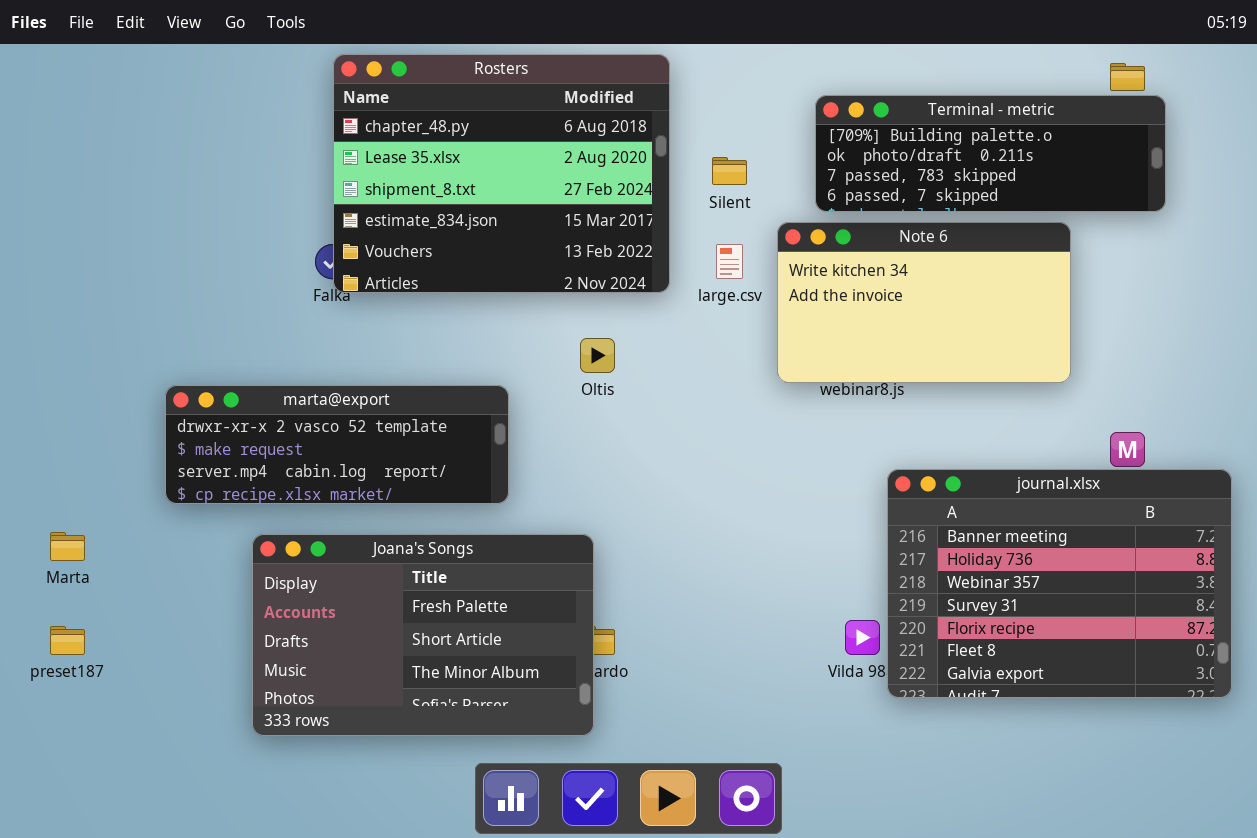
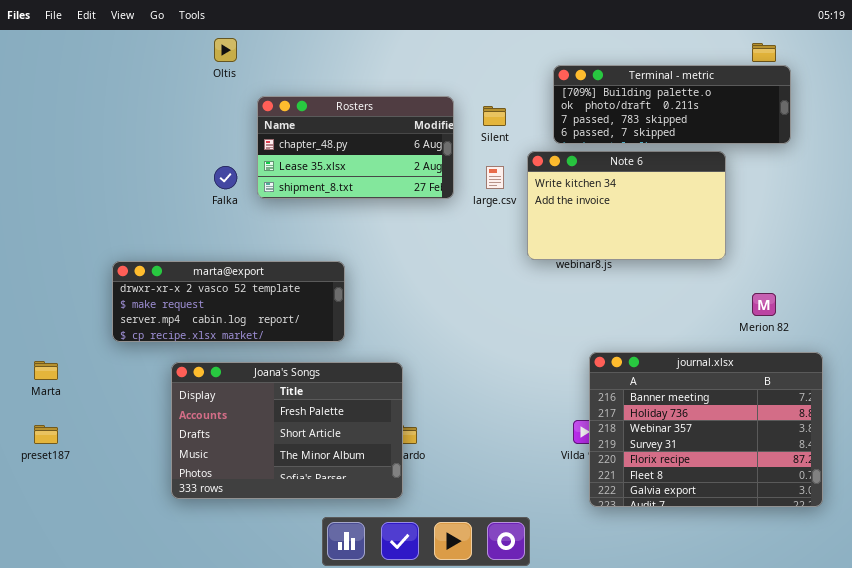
Rosters: [333,54,670,293] -> [257,96,454,199], resized
Oltis: [580,338,615,373] -> [214,38,237,62], moved
journal.xlsx: [887,469,1232,698] -> [589,352,823,507], moved

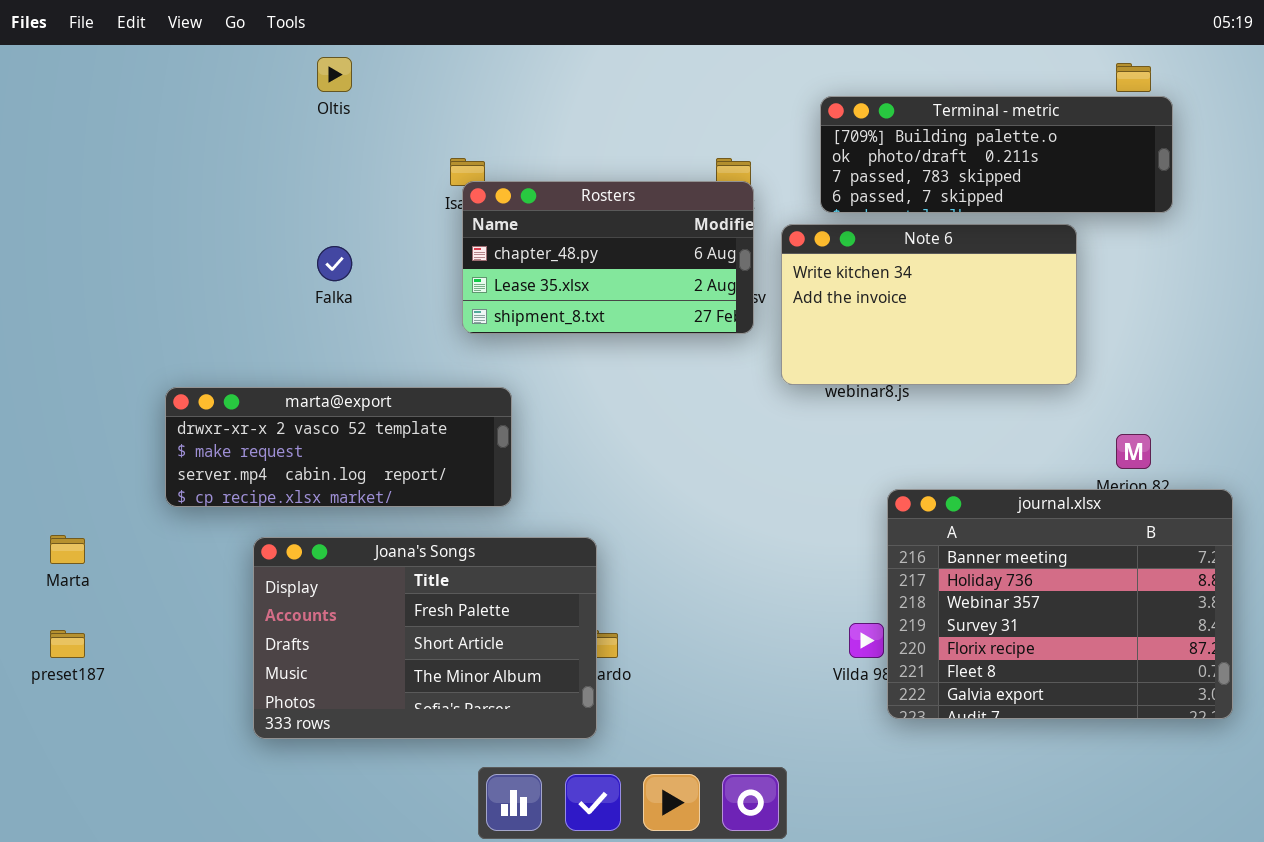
Rosters: [257,96,454,199] -> [462,181,754,334], moved
journal.xlsx: [589,352,823,507] -> [887,489,1233,719], moved

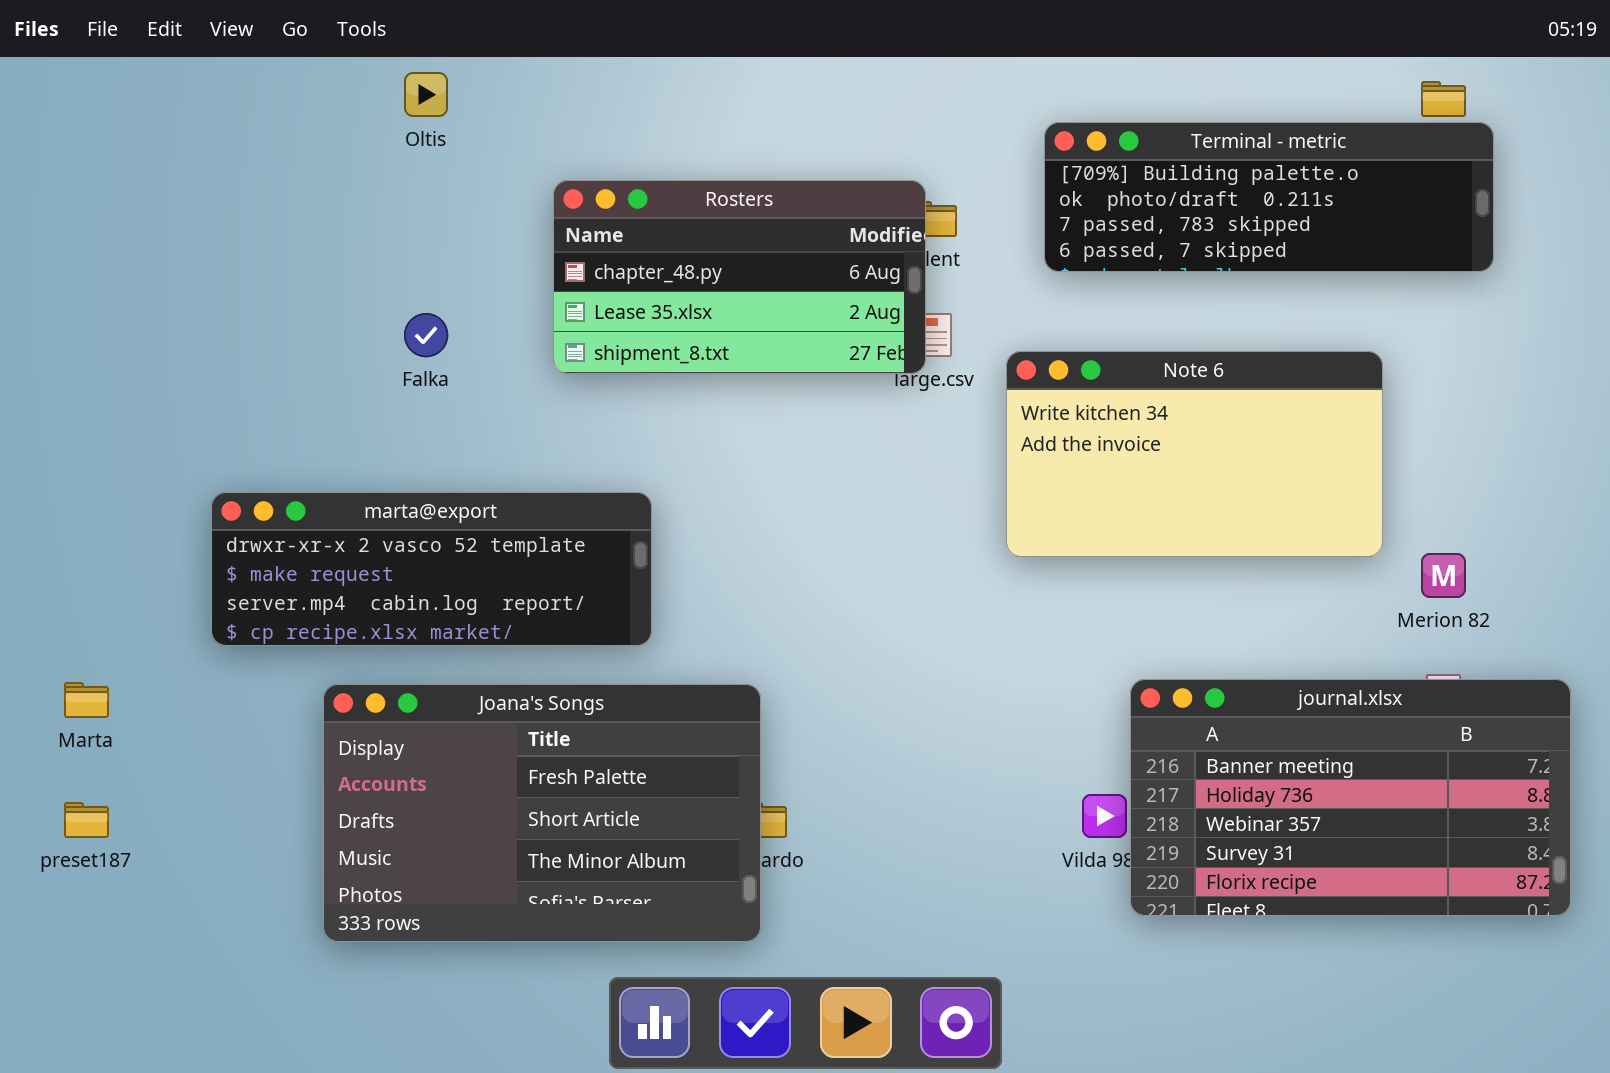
Rosters: [462,181,754,334] -> [553,180,926,374], moved
Note 6: [781,224,1077,385] -> [1006,351,1383,557], moved
journal.xlsx: [887,489,1233,719] -> [1130,679,1571,916], resized

